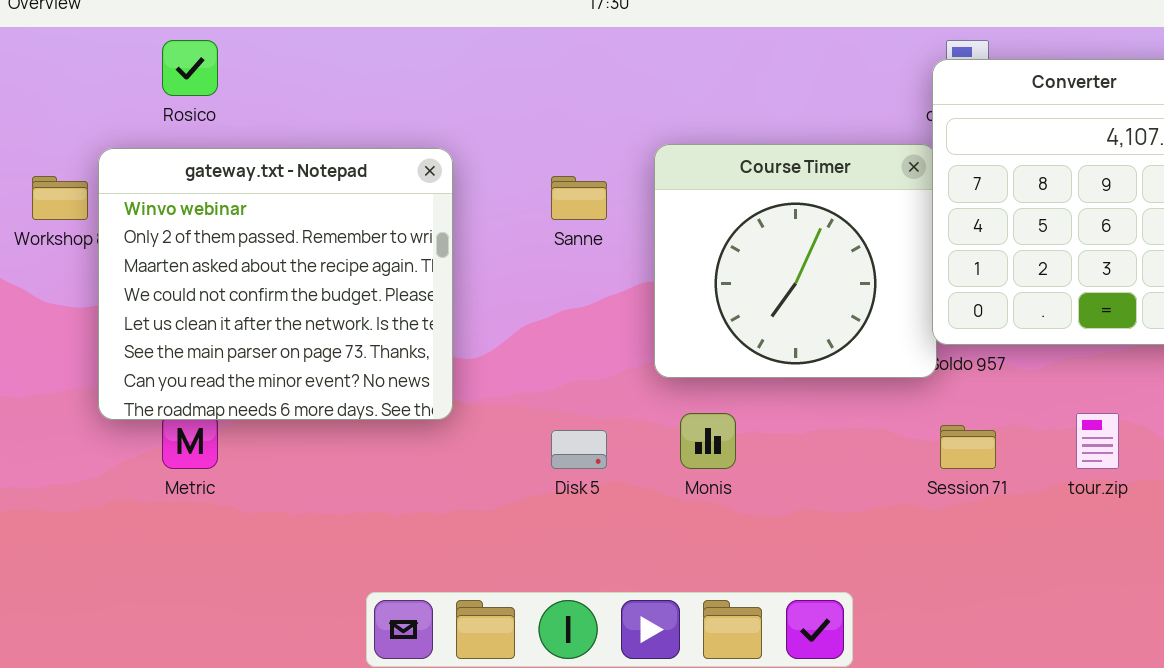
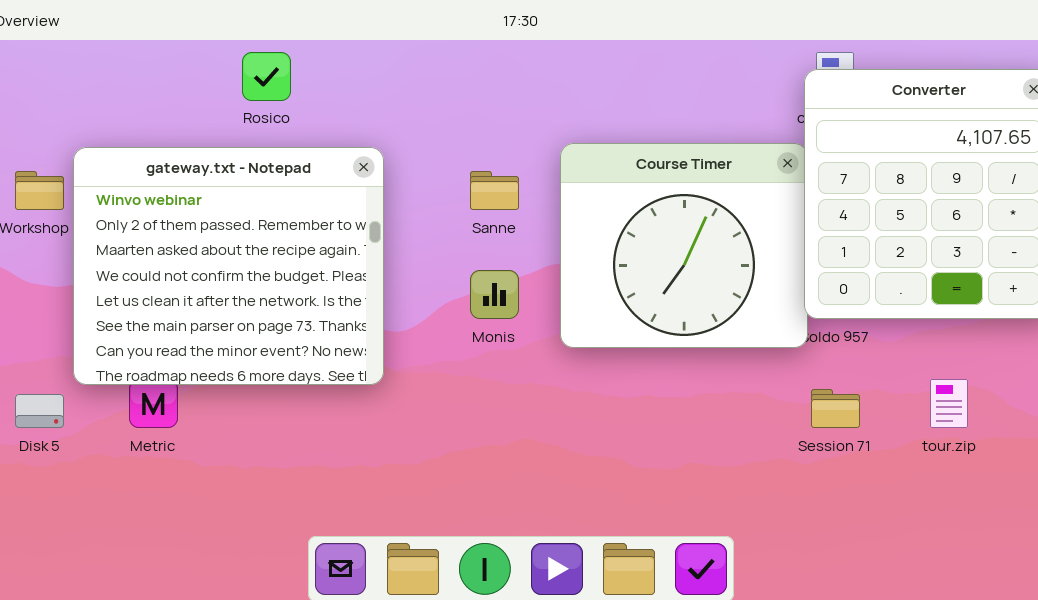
Rosico: [162,40,218,96] -> [242,52,291,101], moved
Monis: [680,413,736,469] -> [470,270,519,319], moved
Disk 5: [551,430,607,469] -> [15,394,64,428], moved

